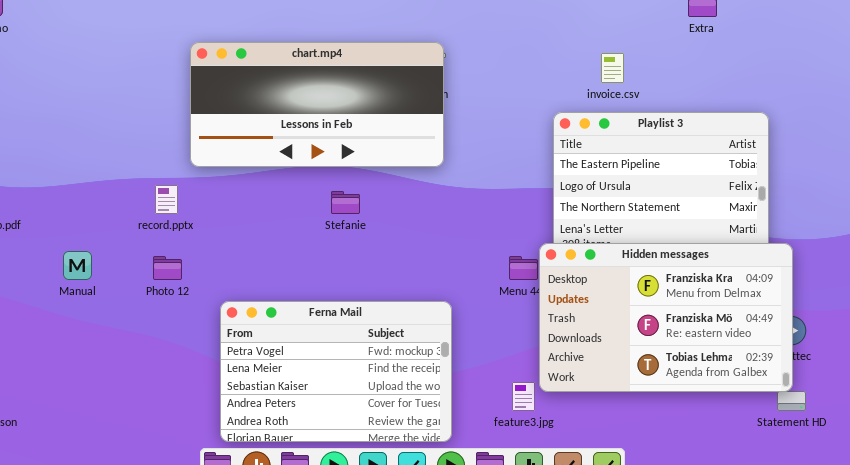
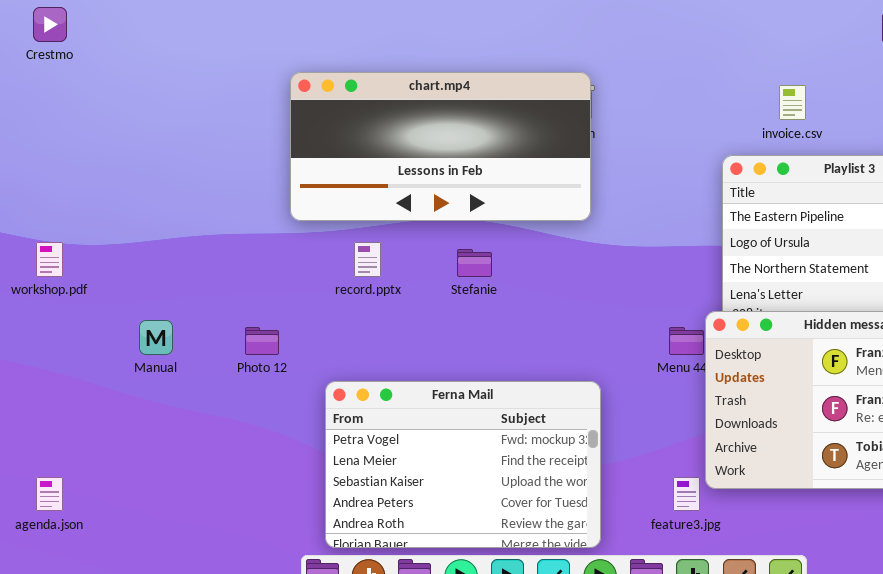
record.pptx: [155,185,178,214] -> [354,242,381,277], moved

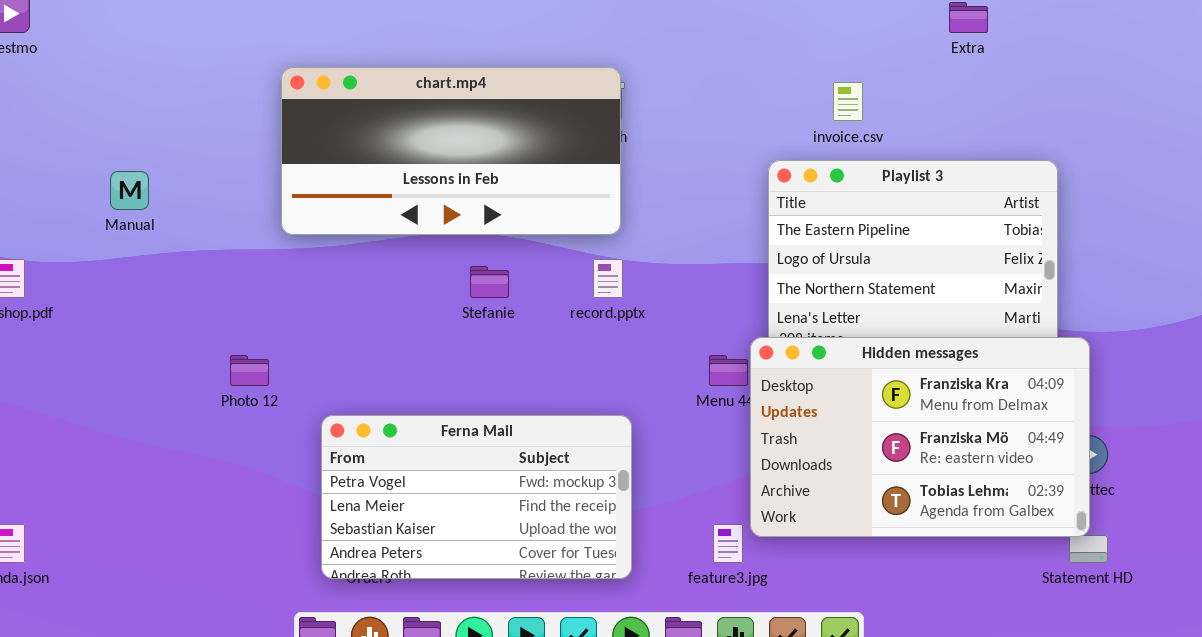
record.pptx: [354,242,381,277] -> [593,259,623,298], moved
Manual: [139,320,173,355] -> [110,171,149,210], moved
Ferna Mail: [325,381,601,548] -> [321,415,632,579], resized

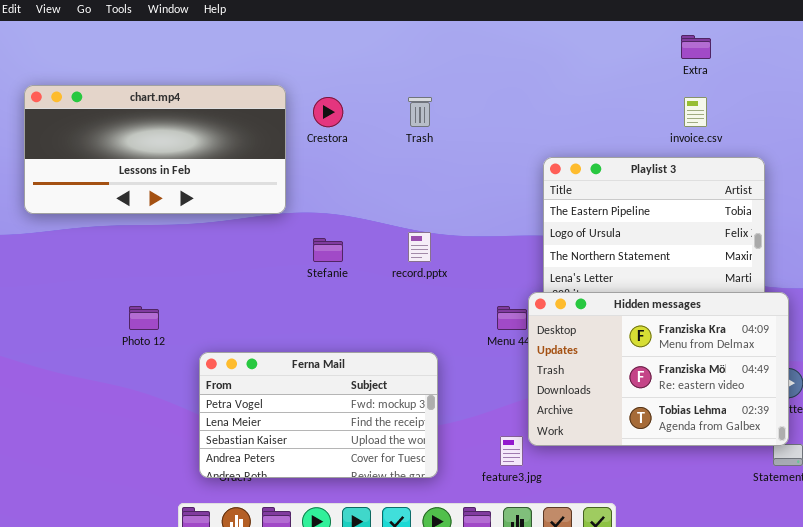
chart.mp4: [281,67,621,235] -> [24,85,286,214], moved
invoice.csv: [833,82,863,121] -> [684,97,707,127], moved

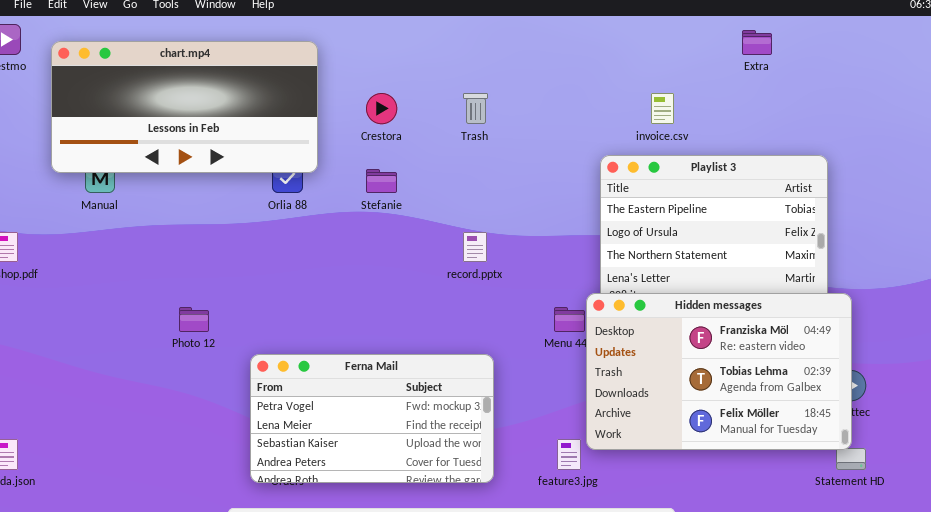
chart.mp4: [24,85,286,214] -> [51,41,318,173], moved
invoice.csv: [684,97,707,127] -> [651,93,674,124], moved
Stefanie: [313,238,343,262] -> [366,169,397,193], moved
Hidden messages: [528,292,789,446] -> [586,293,852,450], scrolled down 1 row

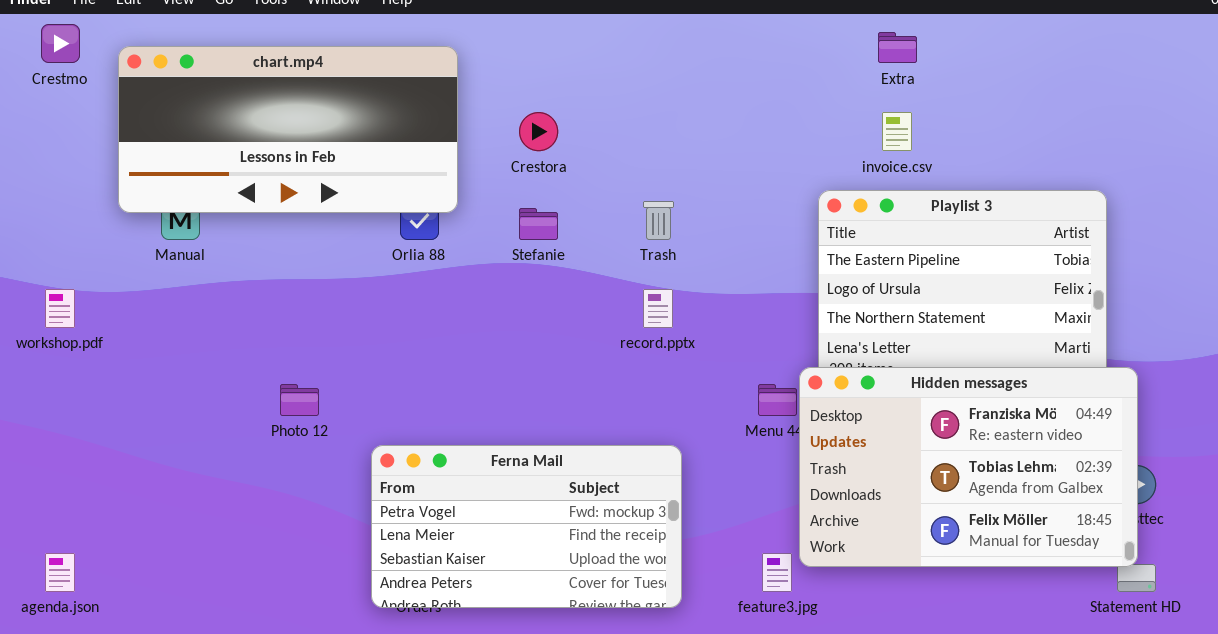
Extra: [742,30,772,55] -> [878,32,917,63], moved
Trash: [463,93,488,124] -> [643,201,674,240], moved

